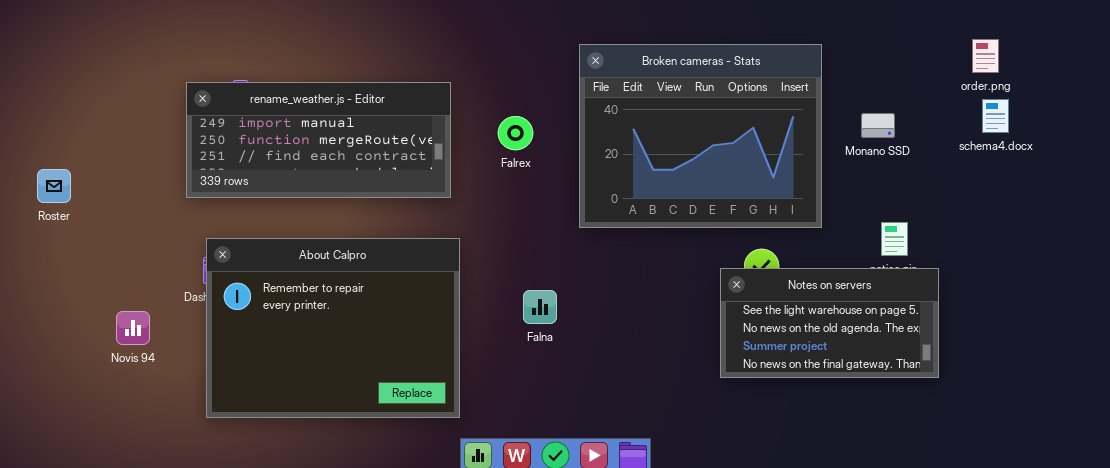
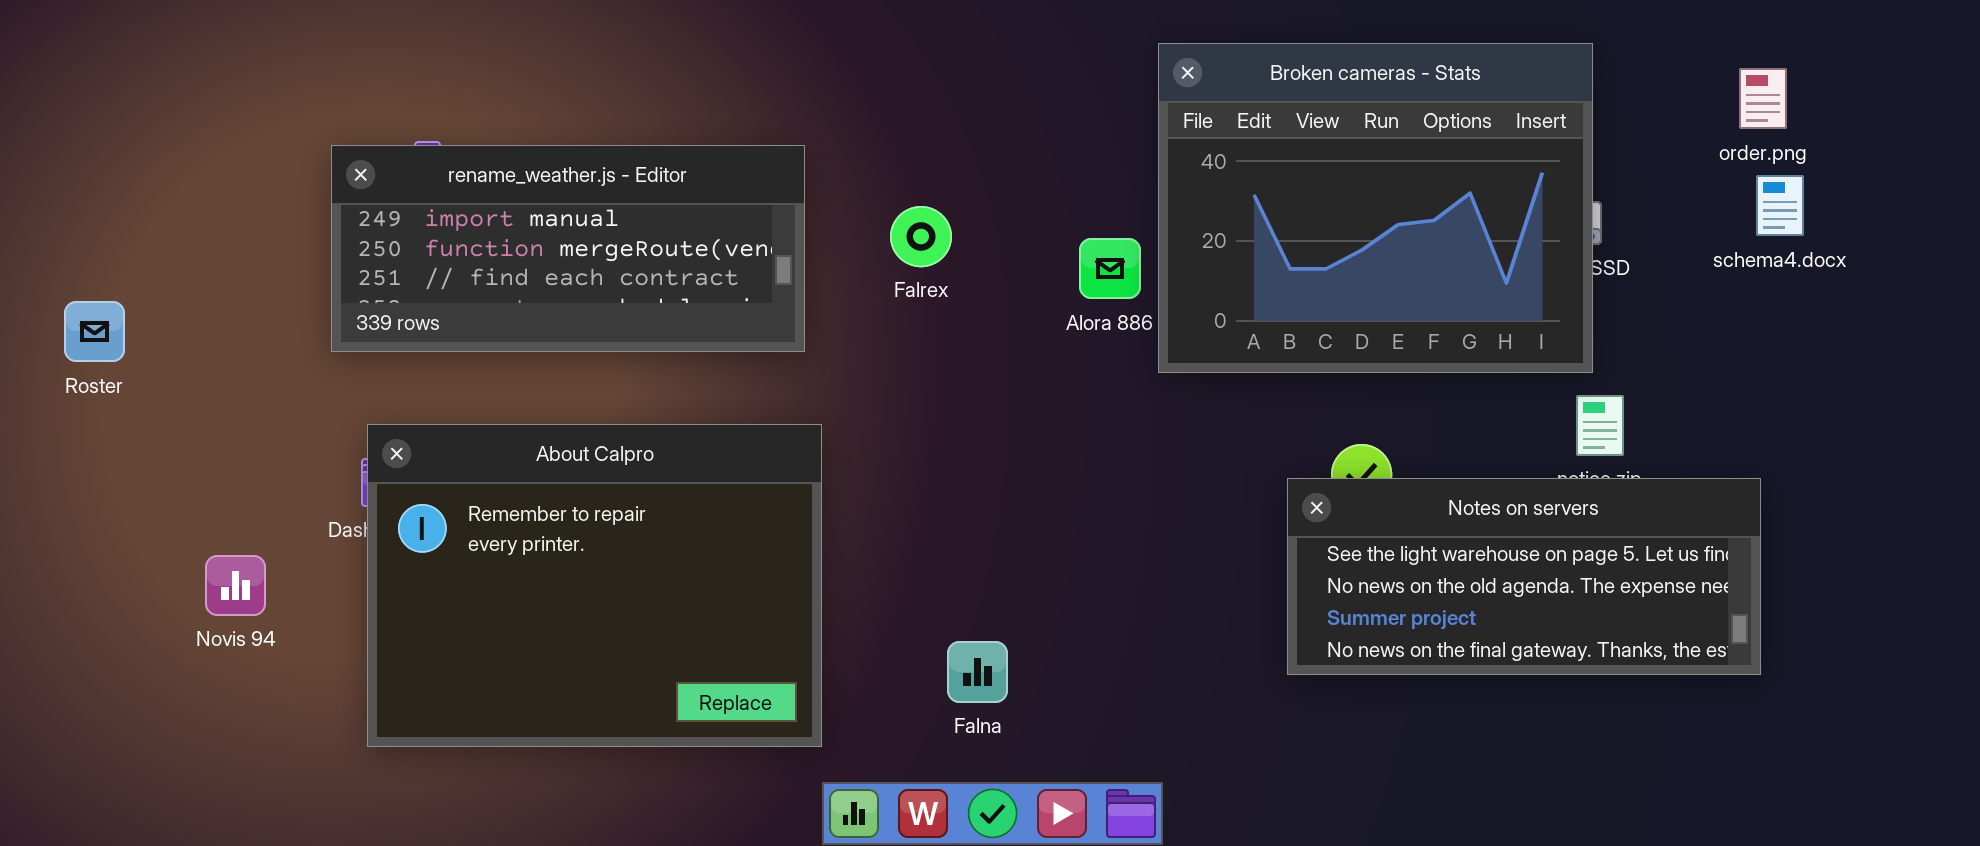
Broken cameras - Stats: [579,44,822,228] -> [1158,43,1593,373], moved
Notes on servers: [720,268,939,378] -> [1287,478,1761,675], resized
Falna: [523,290,557,324] -> [947,641,1008,703], moved

